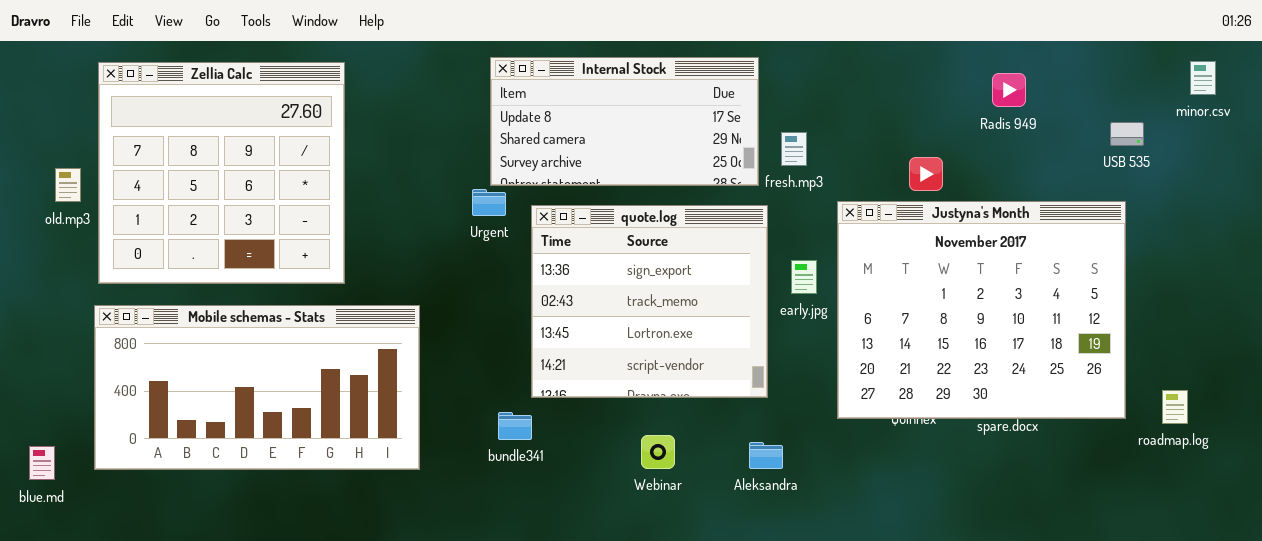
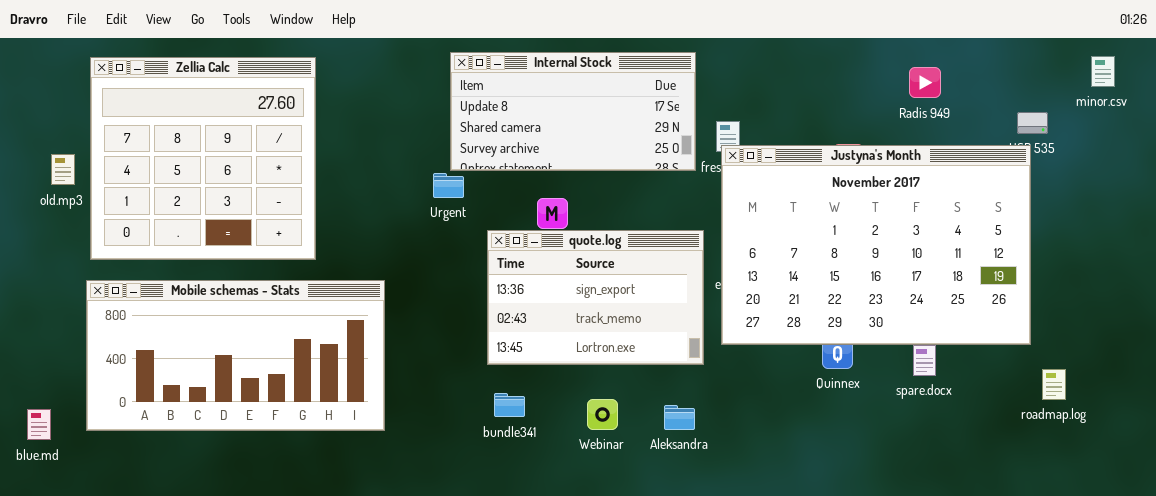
Justyna's Month: [837,201,1126,419] -> [721,145,1031,345], moved, resized
quote.log: [531,205,768,398] -> [487,230,704,365], resized
roadmap.log: [1162,390,1188,424] -> [1042,369,1066,400], moved
bundle341: [498,412,532,440] -> [494,393,525,417], moved
Aleksandra: [749,442,783,469] -> [664,405,695,430], moved

